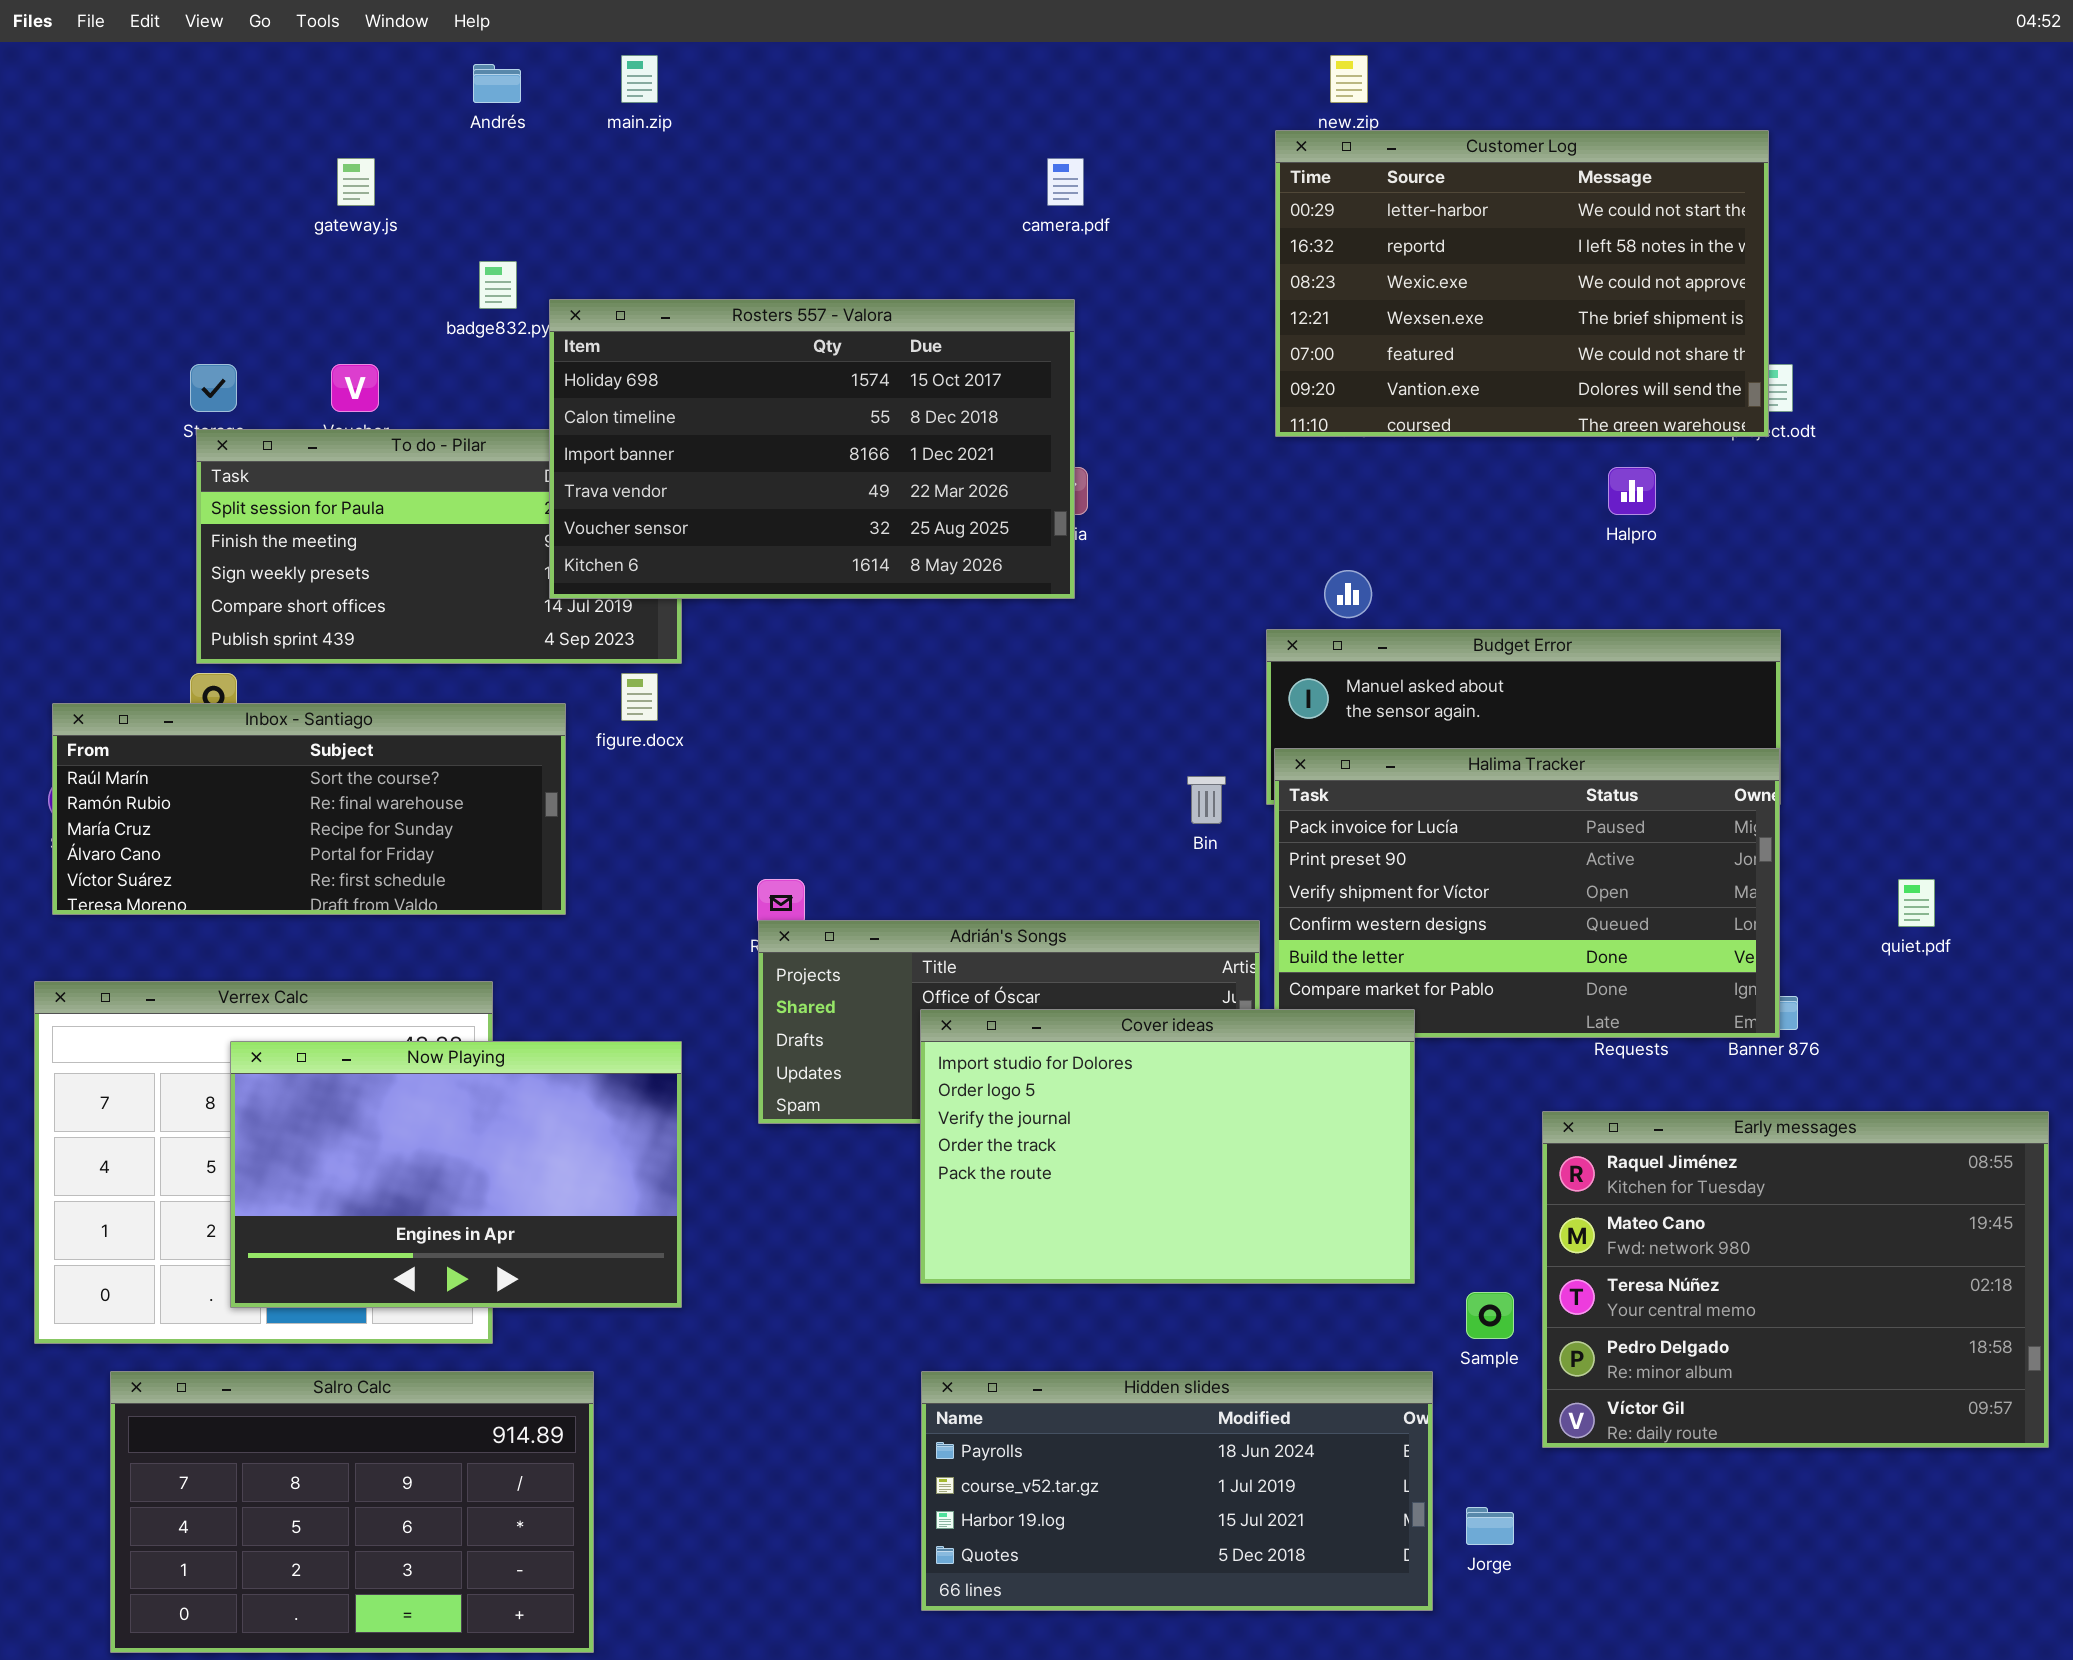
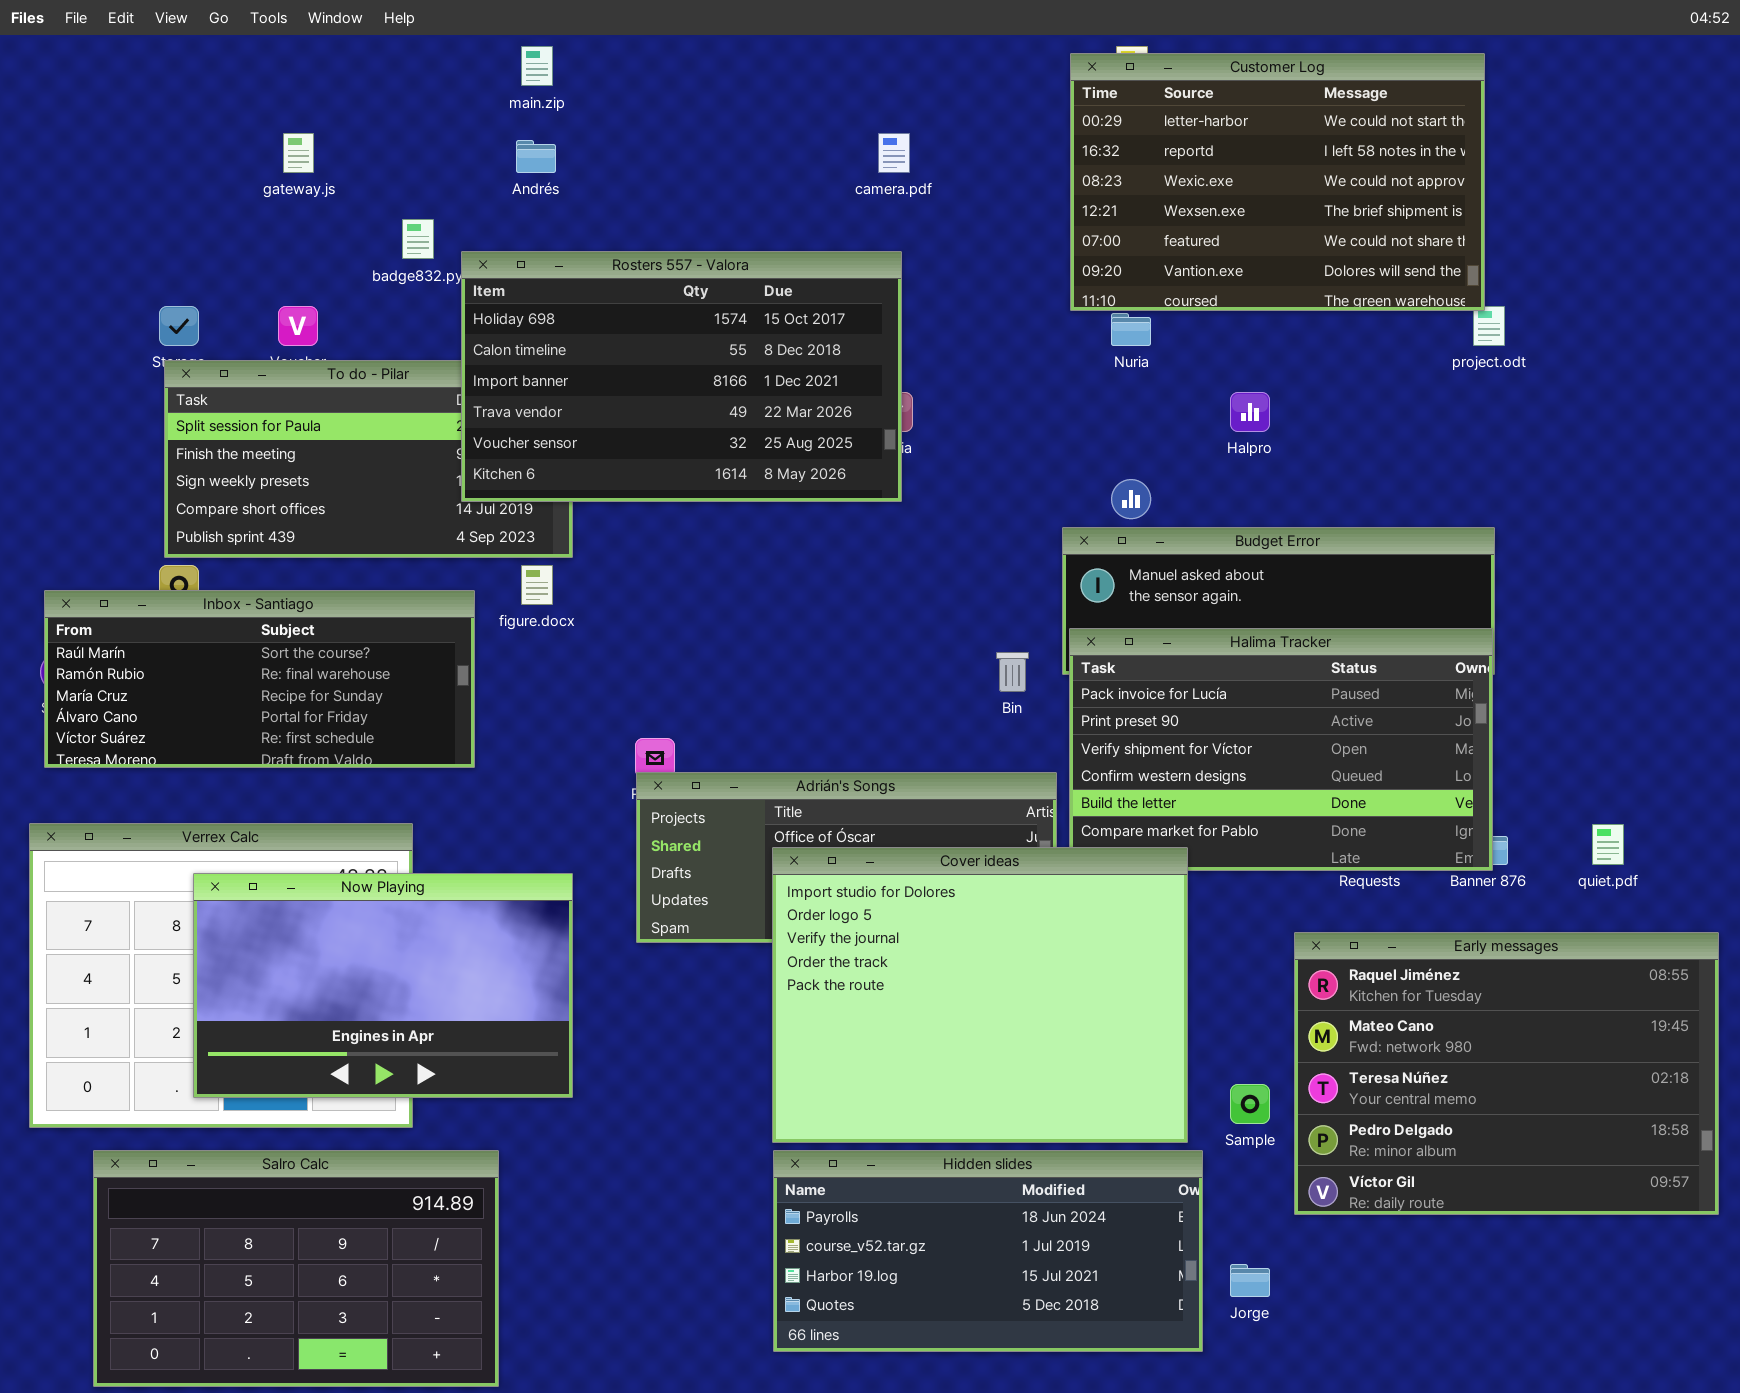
Andrés: [473,64,521,103] -> [516,140,556,173], moved
Customer Log: [1275,130,1769,437] -> [1070,53,1485,311], moved
Halpro: [1608,467,1656,515] -> [1230,392,1270,432], moved
quiet.pdf: [1898,879,1935,927] -> [1592,824,1624,865], moved
Cover ideas: [920,1009,1415,1284] -> [772,847,1188,1143], resized

